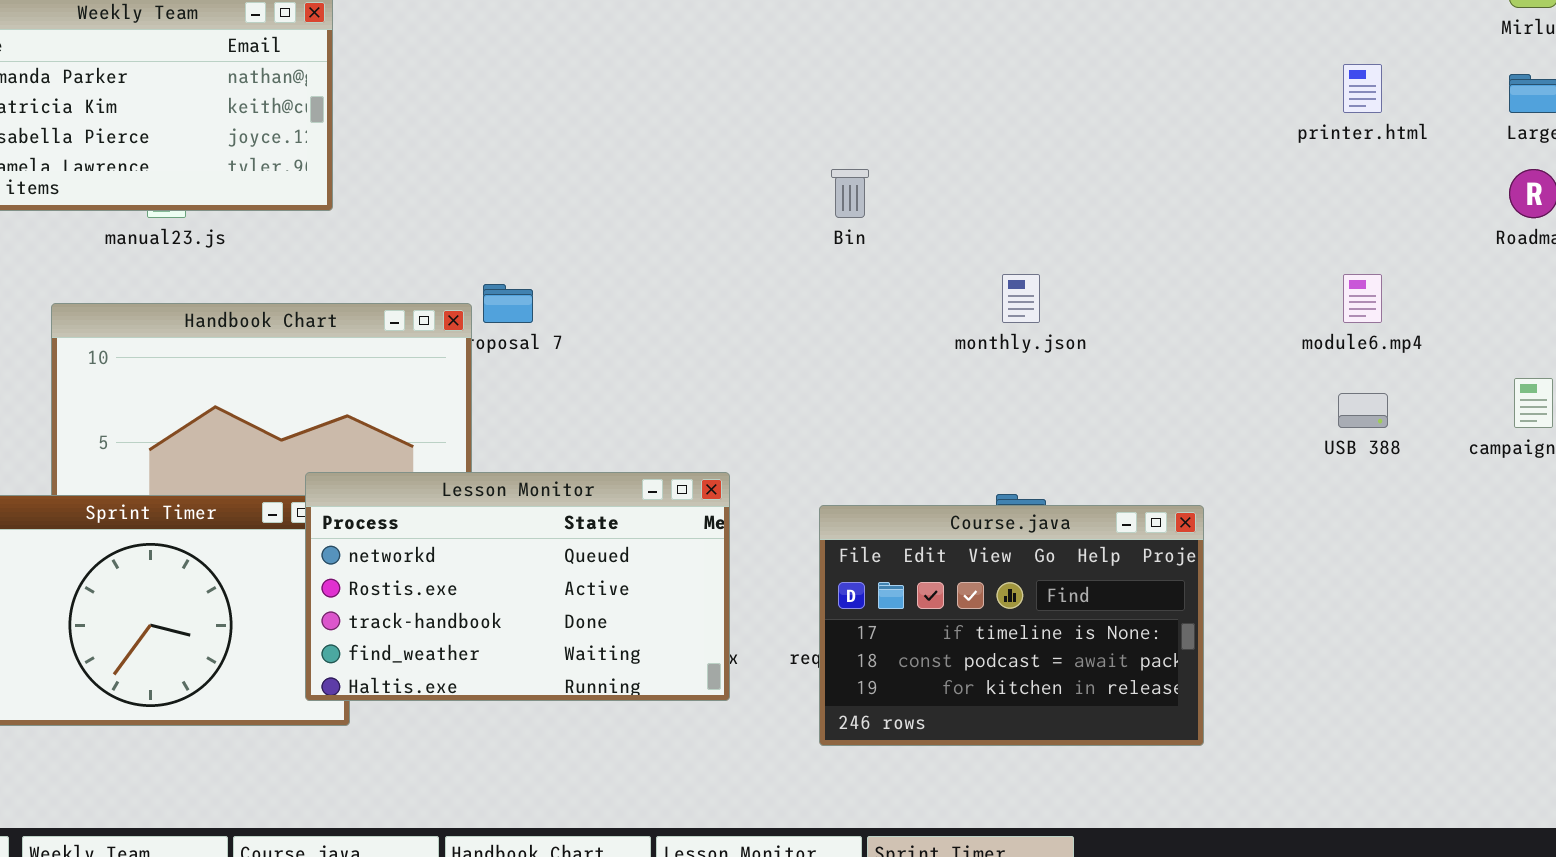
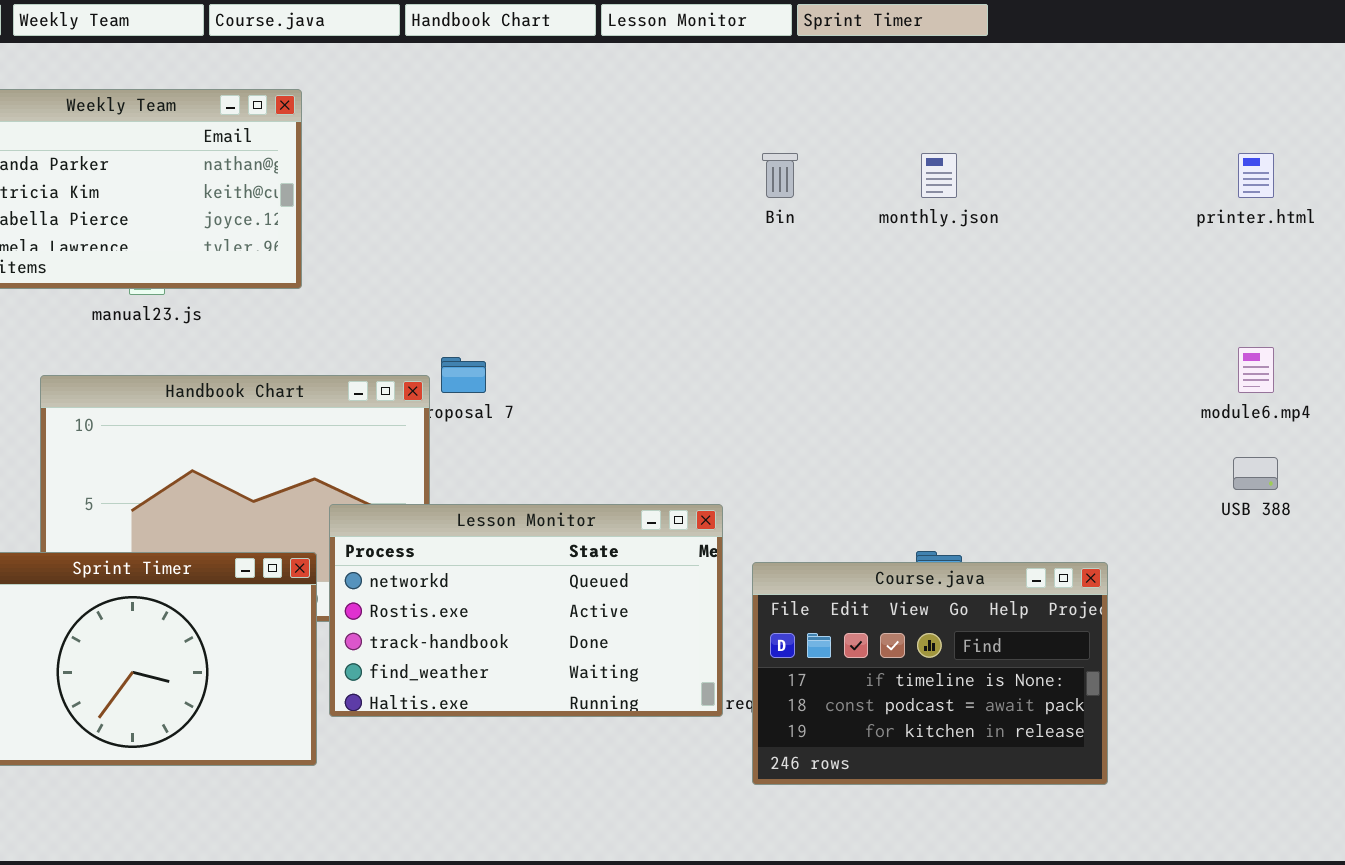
Bin: [831,169,869,218] -> [762,153,798,198], moved
monthly.json: [1002,274,1040,323] -> [921,153,957,198], moved
Lesson Monitor: [305,472,730,701] -> [329,504,723,717], moved

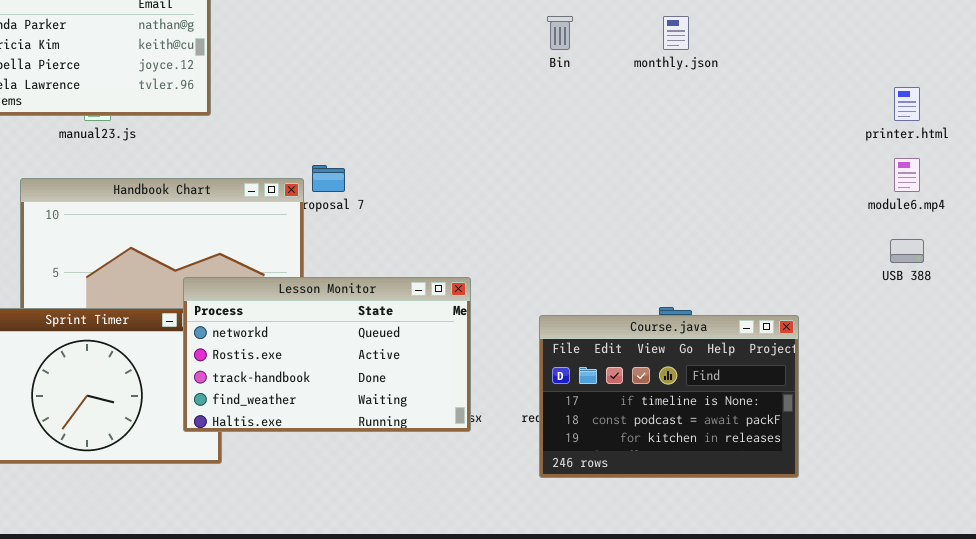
printer.html: [1238,153,1274,198] -> [894,87,920,121], moved
Lesson Monitor: [329,504,723,717] -> [183,277,471,432], moved

